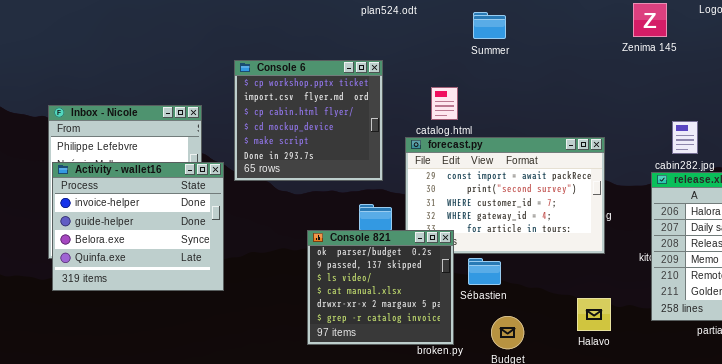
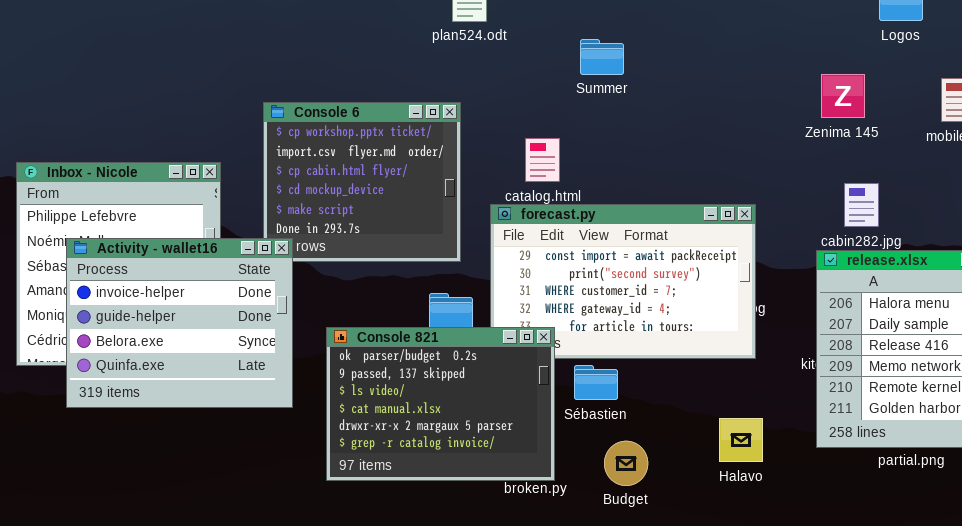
Zenima 145: [633,3,667,37] -> [821,74,865,118], moved
Activity - wallet16: [52,162,224,291] -> [66,238,293,408], moved
Console 821: [307,230,454,345] -> [326,327,555,481], resized

